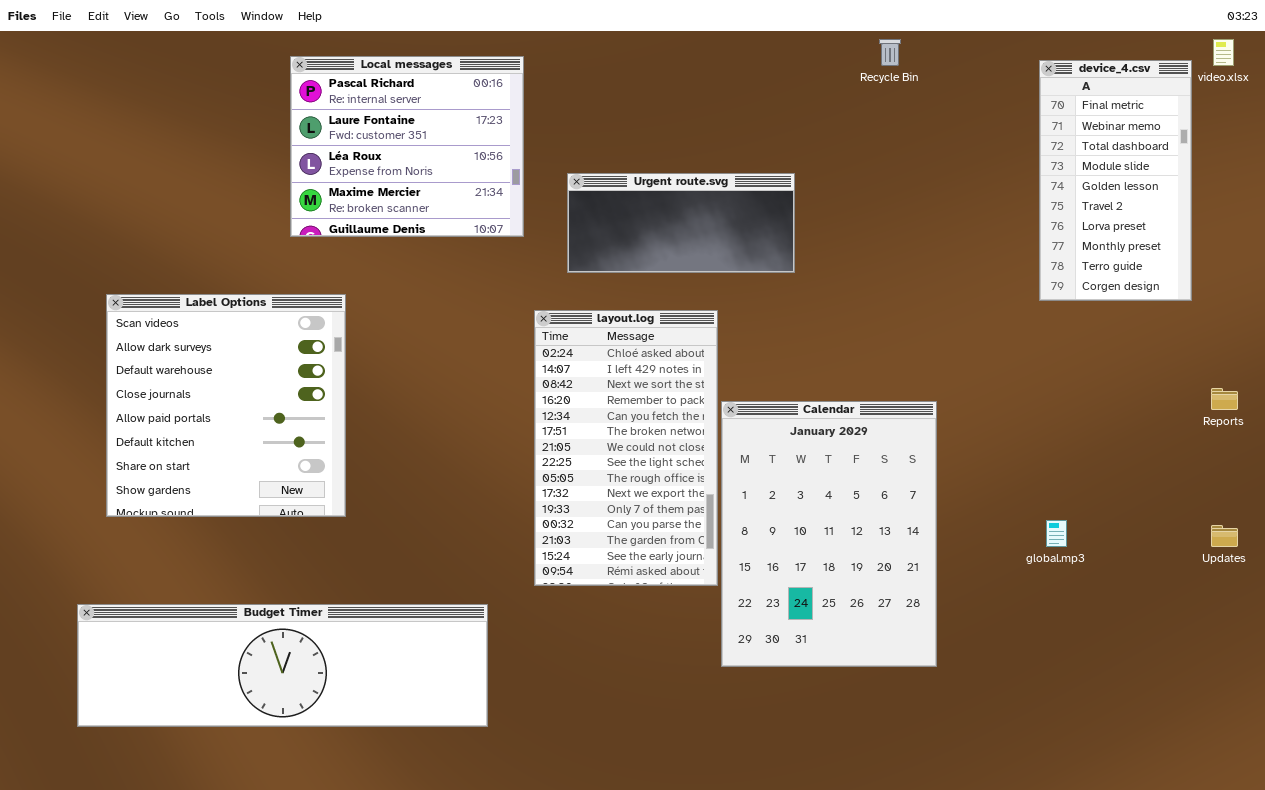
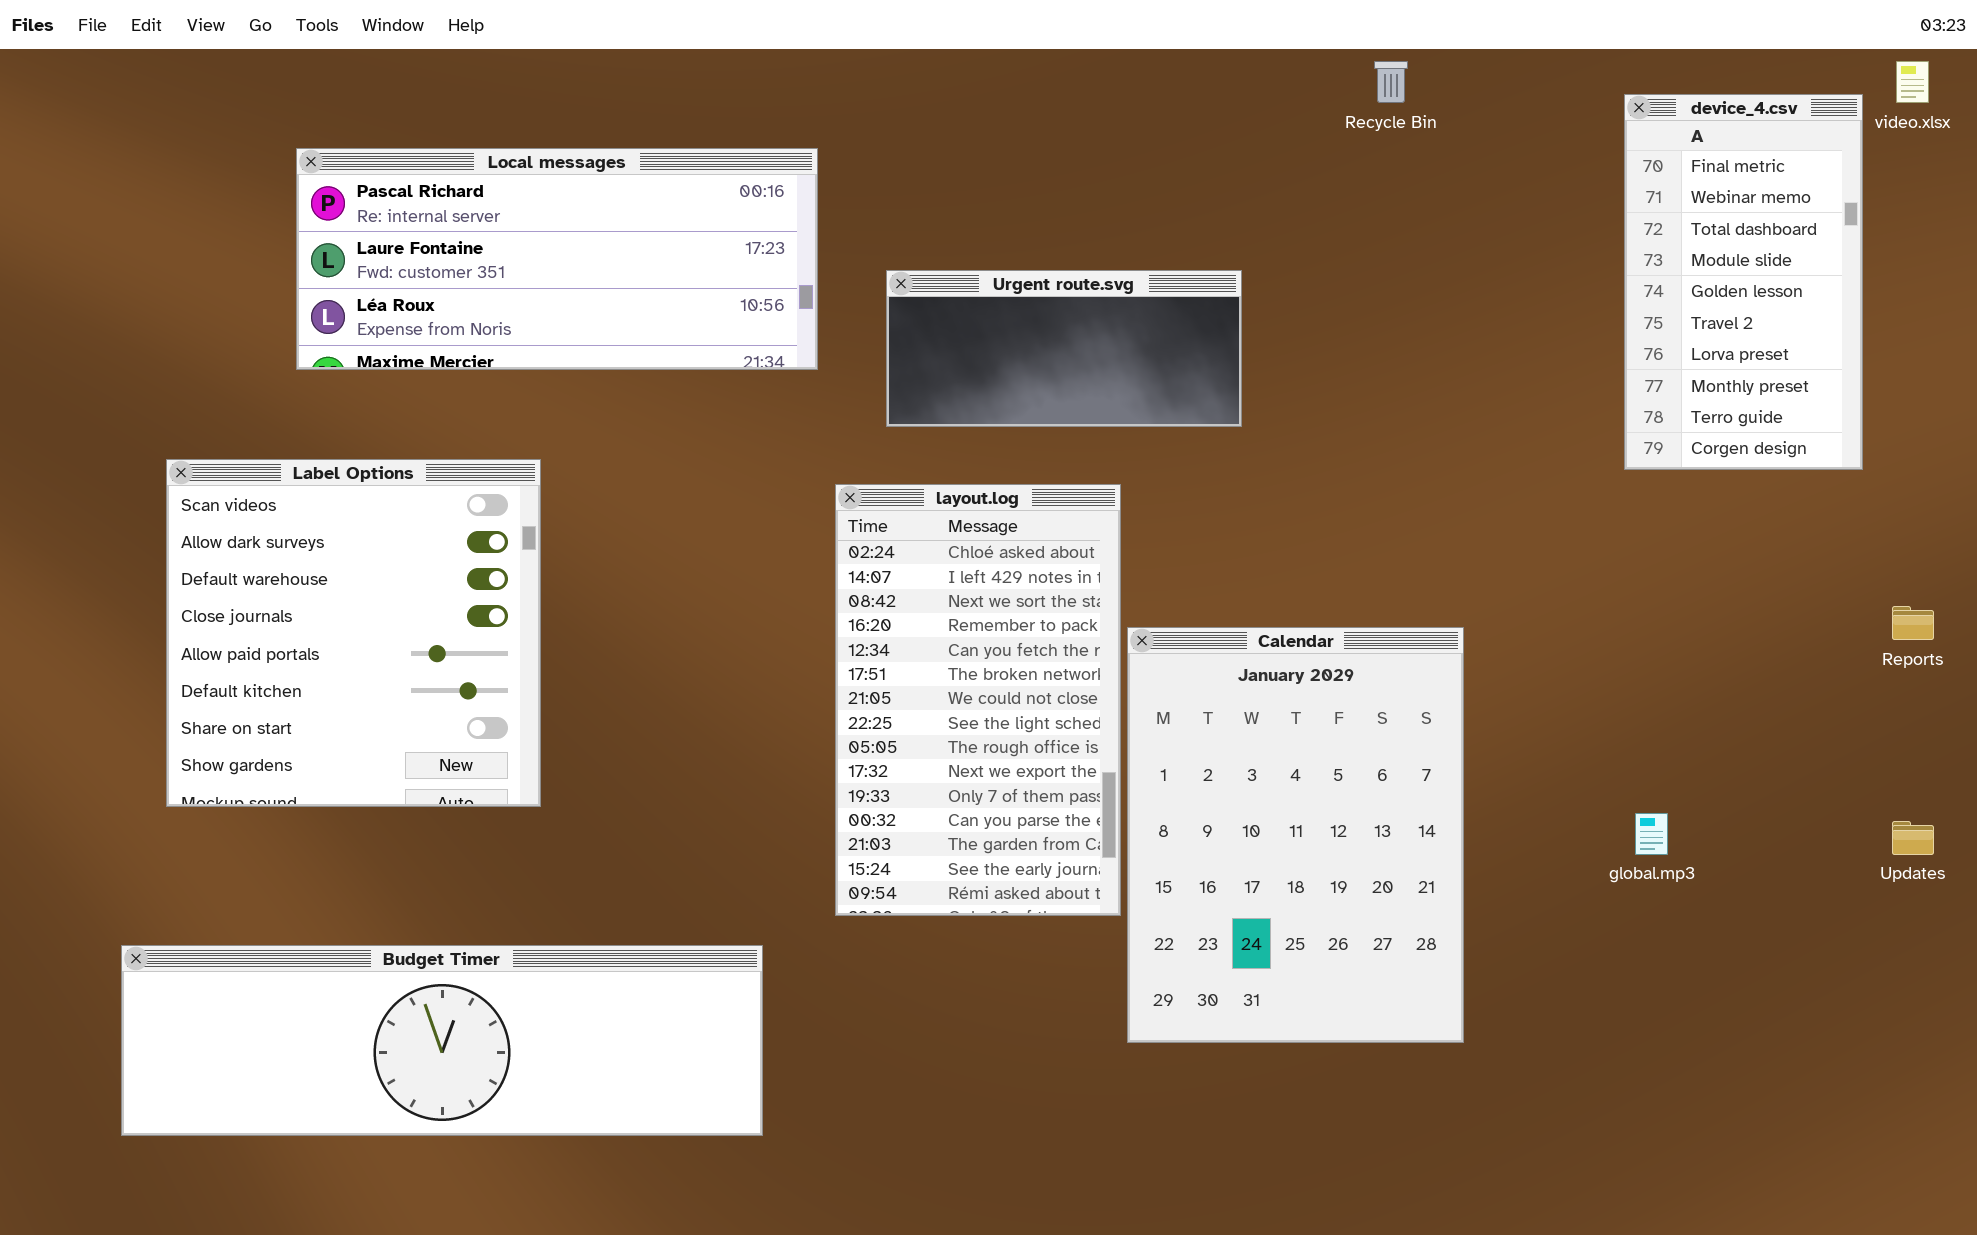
Local messages: [290,56,524,237] -> [296,148,818,370], resized

